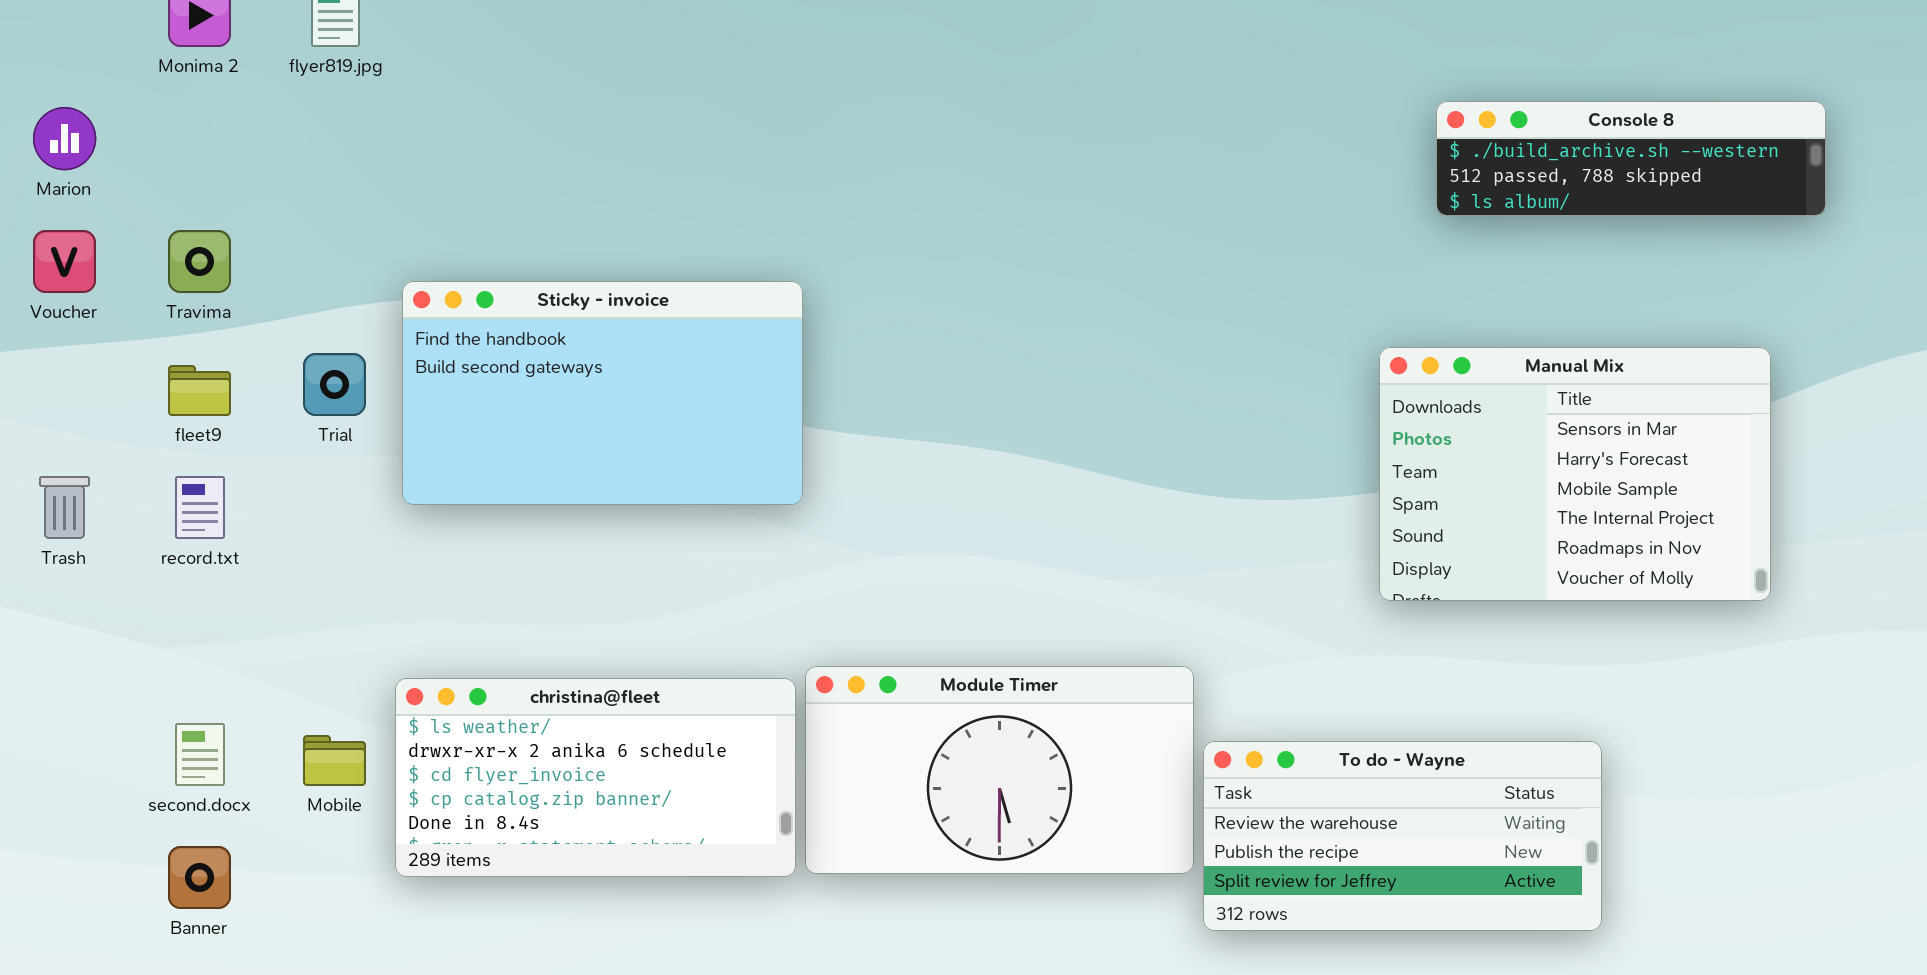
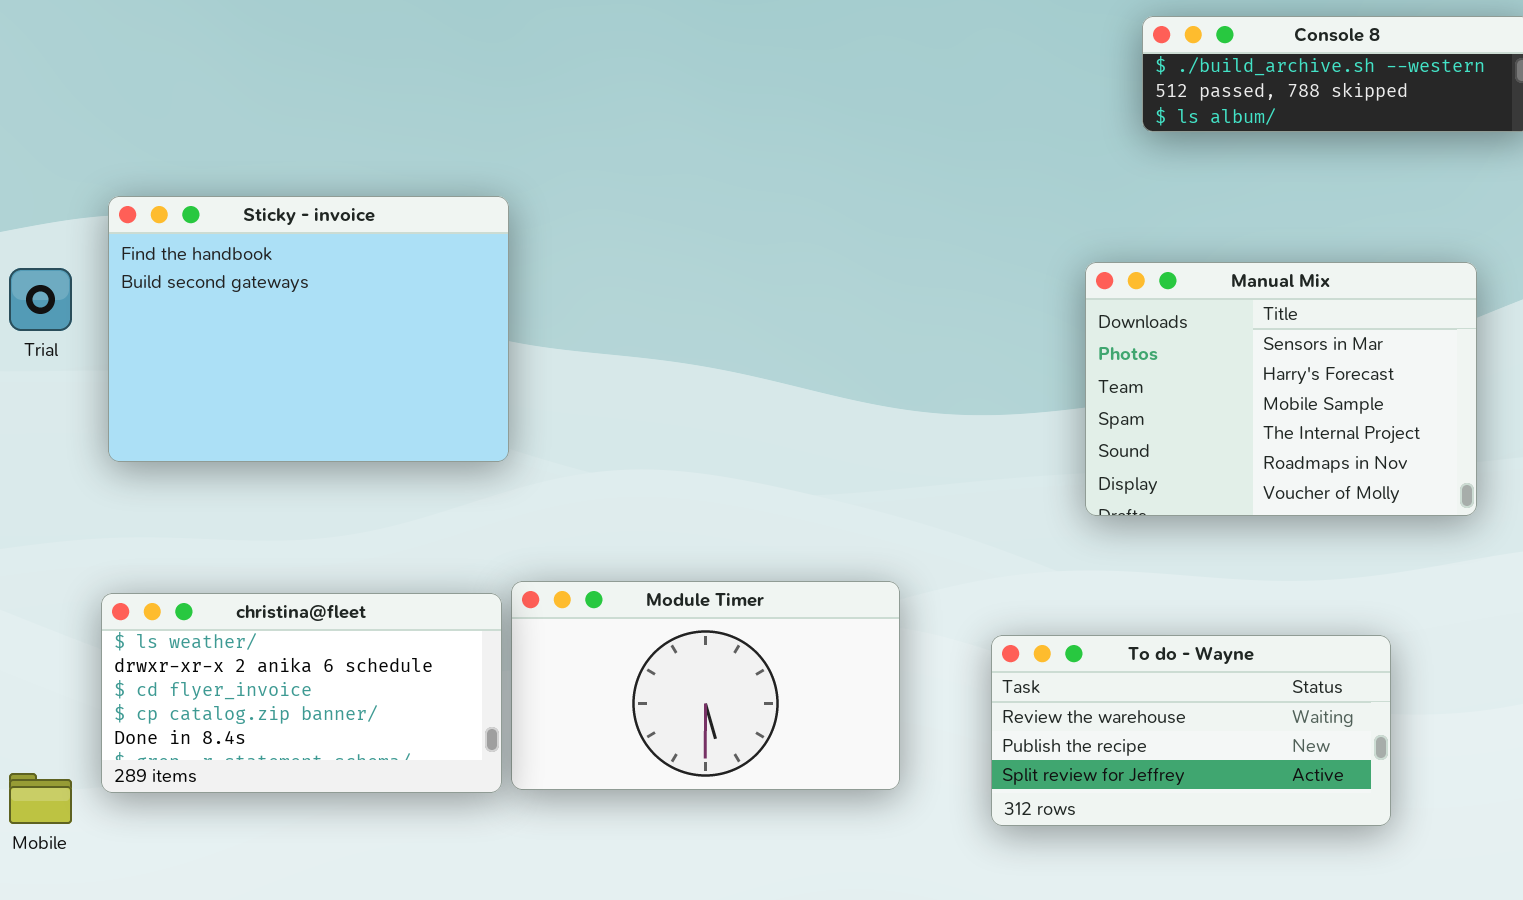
Sticky - invoice: [402,281,803,505] -> [108,196,509,462], resized
Mobile: [303,735,366,786] -> [9,773,72,824], moved
To do - Wayne: [1203,741,1602,931] -> [991,635,1391,826], moved

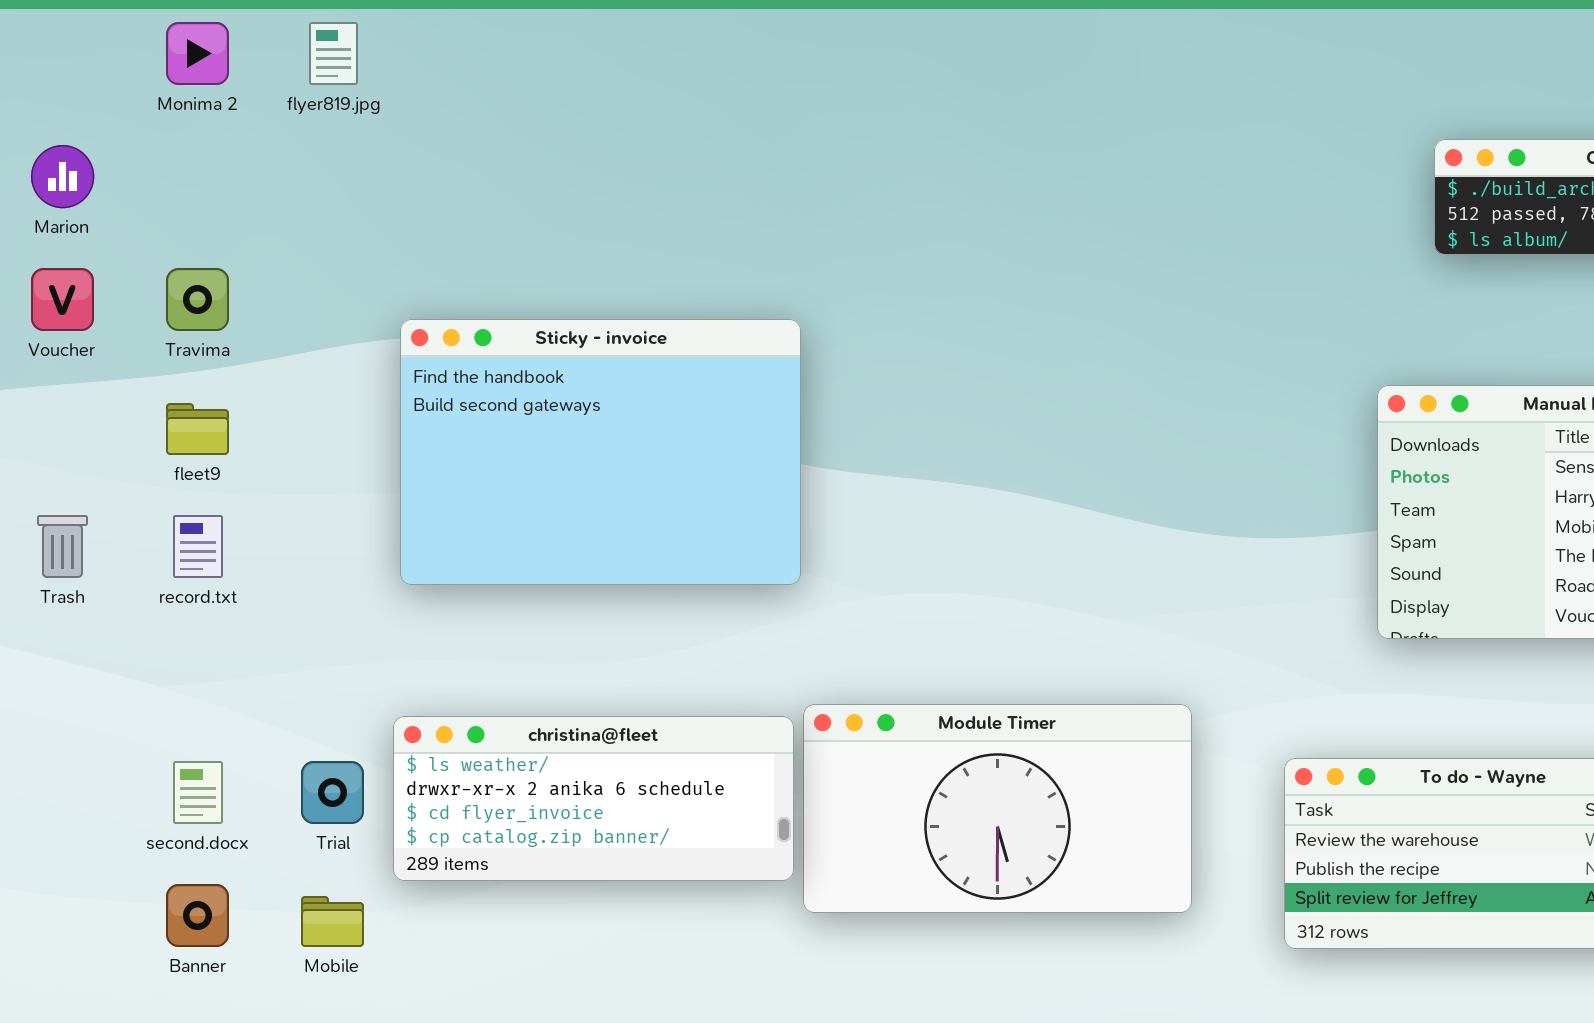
Trial: [9,268,72,331] -> [301,761,364,824], moved
christina@fleet: [101,593,502,793] -> [393,716,794,881], resized

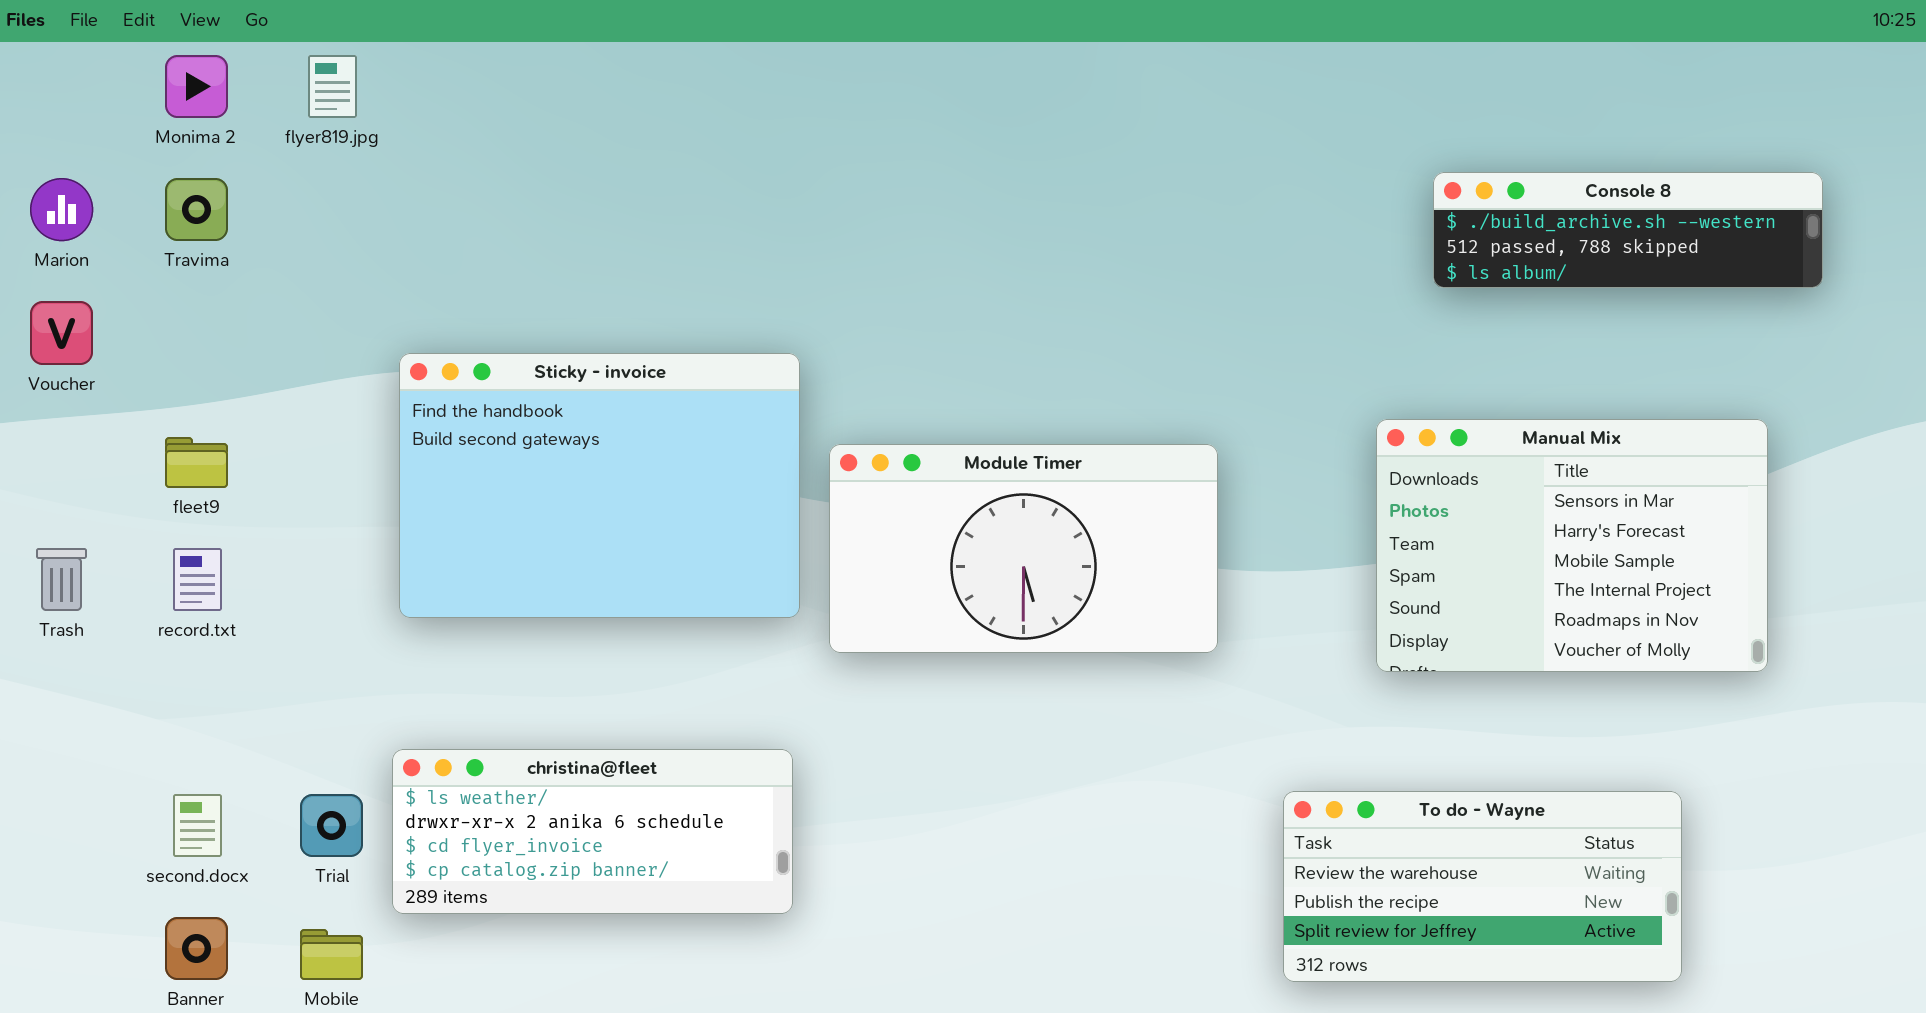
Travima: [166,268,229,331] -> [165,178,228,241], moved
Module Timer: [803,704,1192,913] -> [829,444,1218,653], moved

